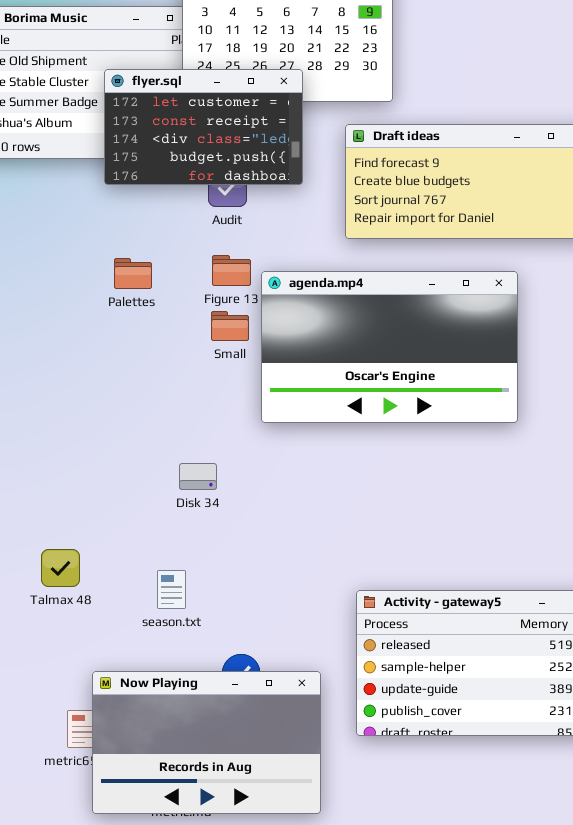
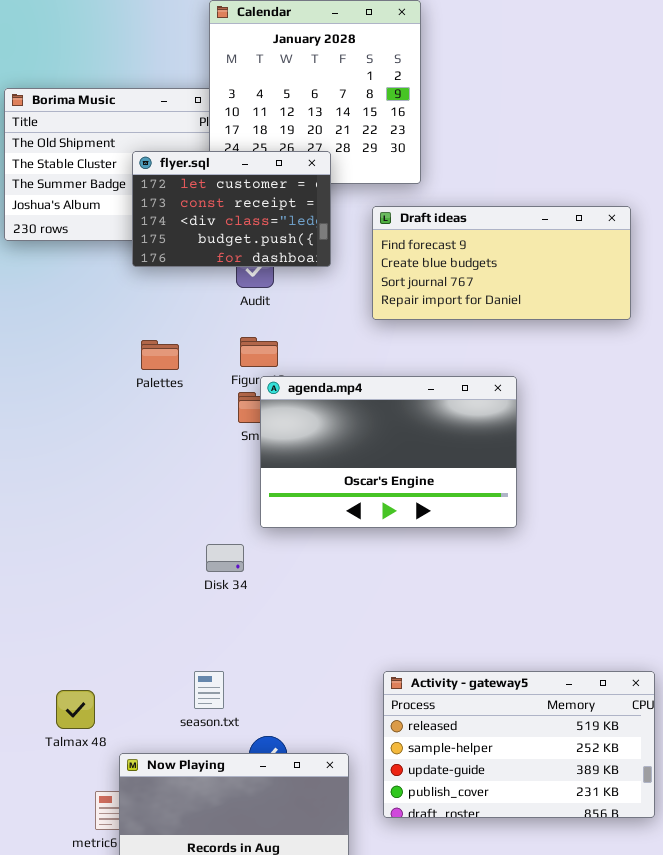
agenda.mp4: [261,271,518,423] -> [260,376,517,528], moved
Talmax 48: [41,549,80,587] -> [56,690,95,729], moved
season.txt: [157,570,186,609] -> [194,671,224,709], moved

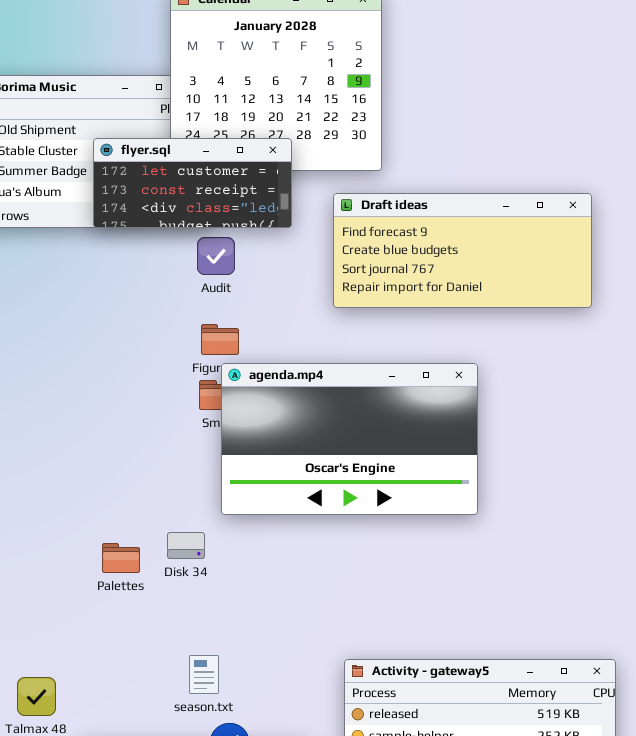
flyer.sql: [132,151,331,267] -> [93,138,292,228], resized
Palettes: [141,340,179,370] -> [102,543,140,573], moved
season.txt: [194,671,224,709] -> [189,655,219,694], moved

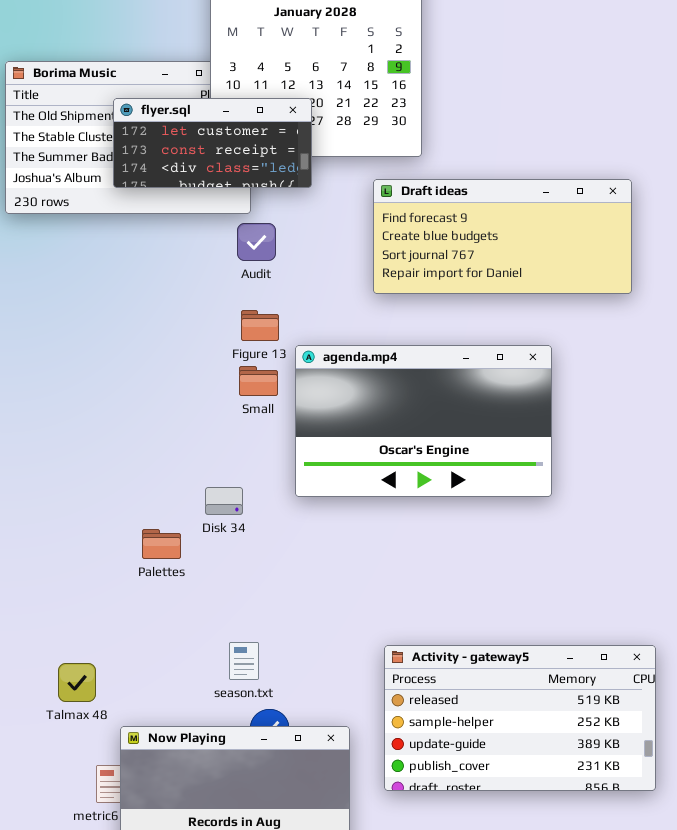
flyer.sql: [93,138,292,228] -> [113,98,312,188], moved
agenda.mp4: [221,363,478,515] -> [295,345,552,497], moved
Disk 34: [167,532,205,559] -> [205,487,243,515], moved

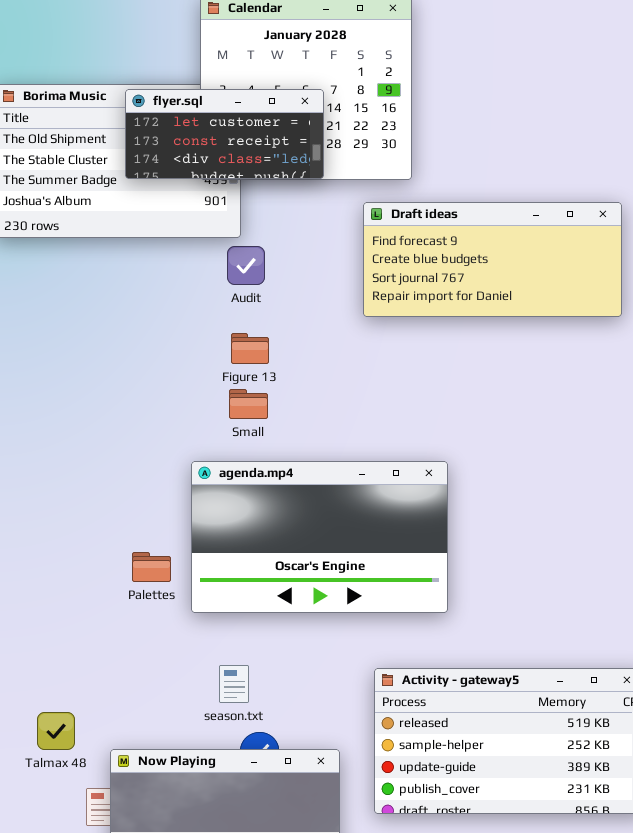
flyer.sql: [113,98,312,188] -> [125,89,324,179], moved
agenda.mp4: [295,345,552,497] -> [191,461,448,613], moved
Talmax 48: [58,663,96,702] -> [37,712,75,750], moved

